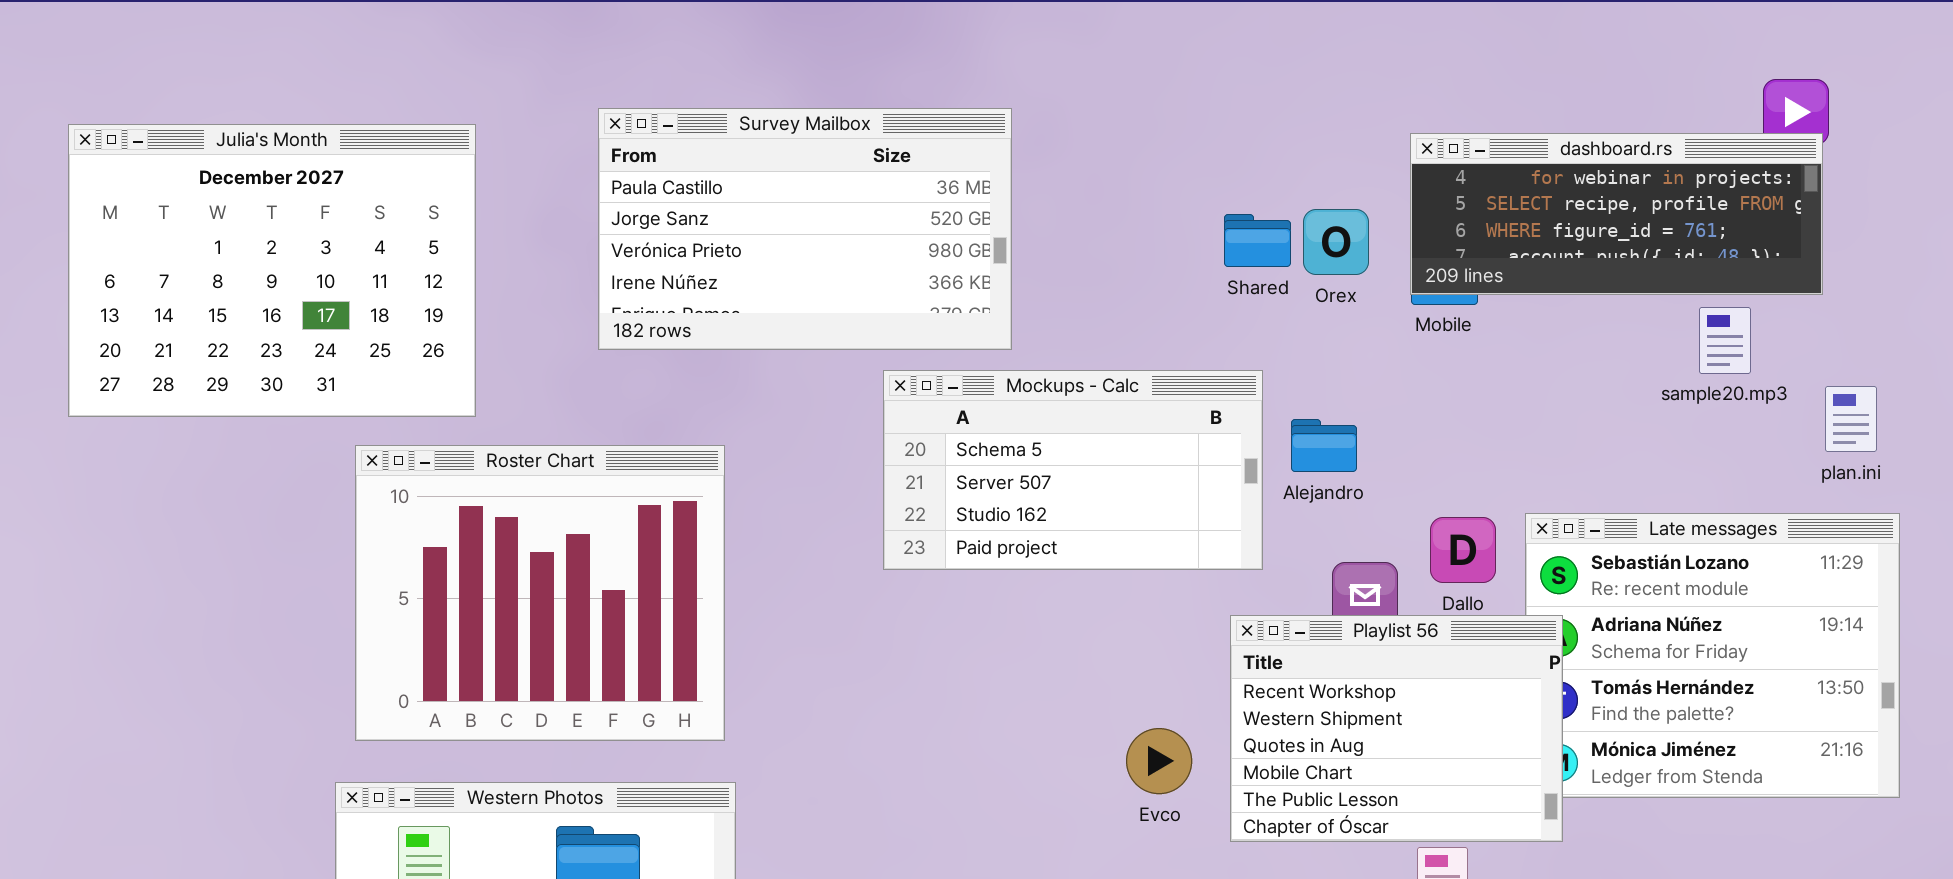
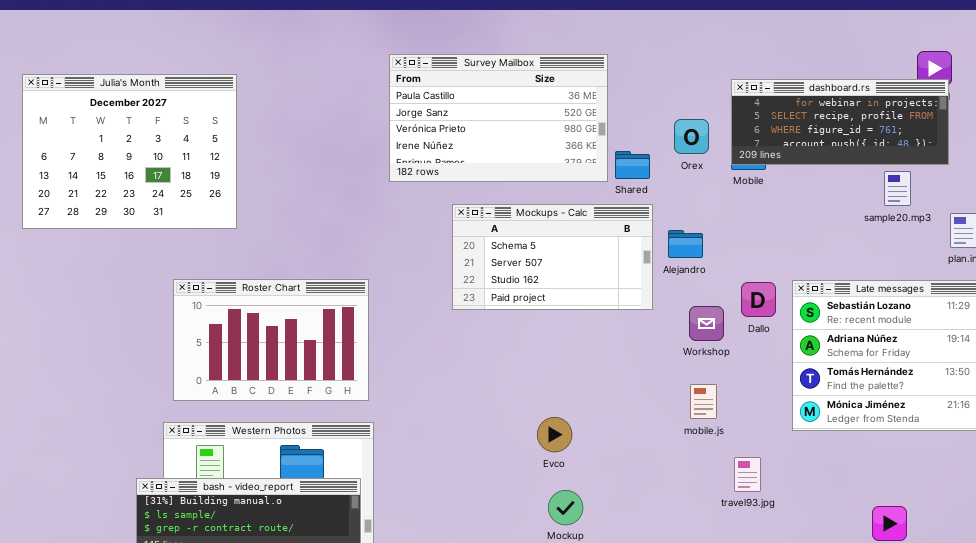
Survey Mailbox: [598,108,1012,350] -> [389,54,608,182], moved
Shared: [1224,214,1291,267] -> [615,151,650,179], moved
Roster Chart: [355,445,725,741] -> [173,279,369,401], resized
Playlist 56: [1230,615,1563,842] -> none, closed
Evco: [1126,728,1192,794] -> [537,417,572,452], moved

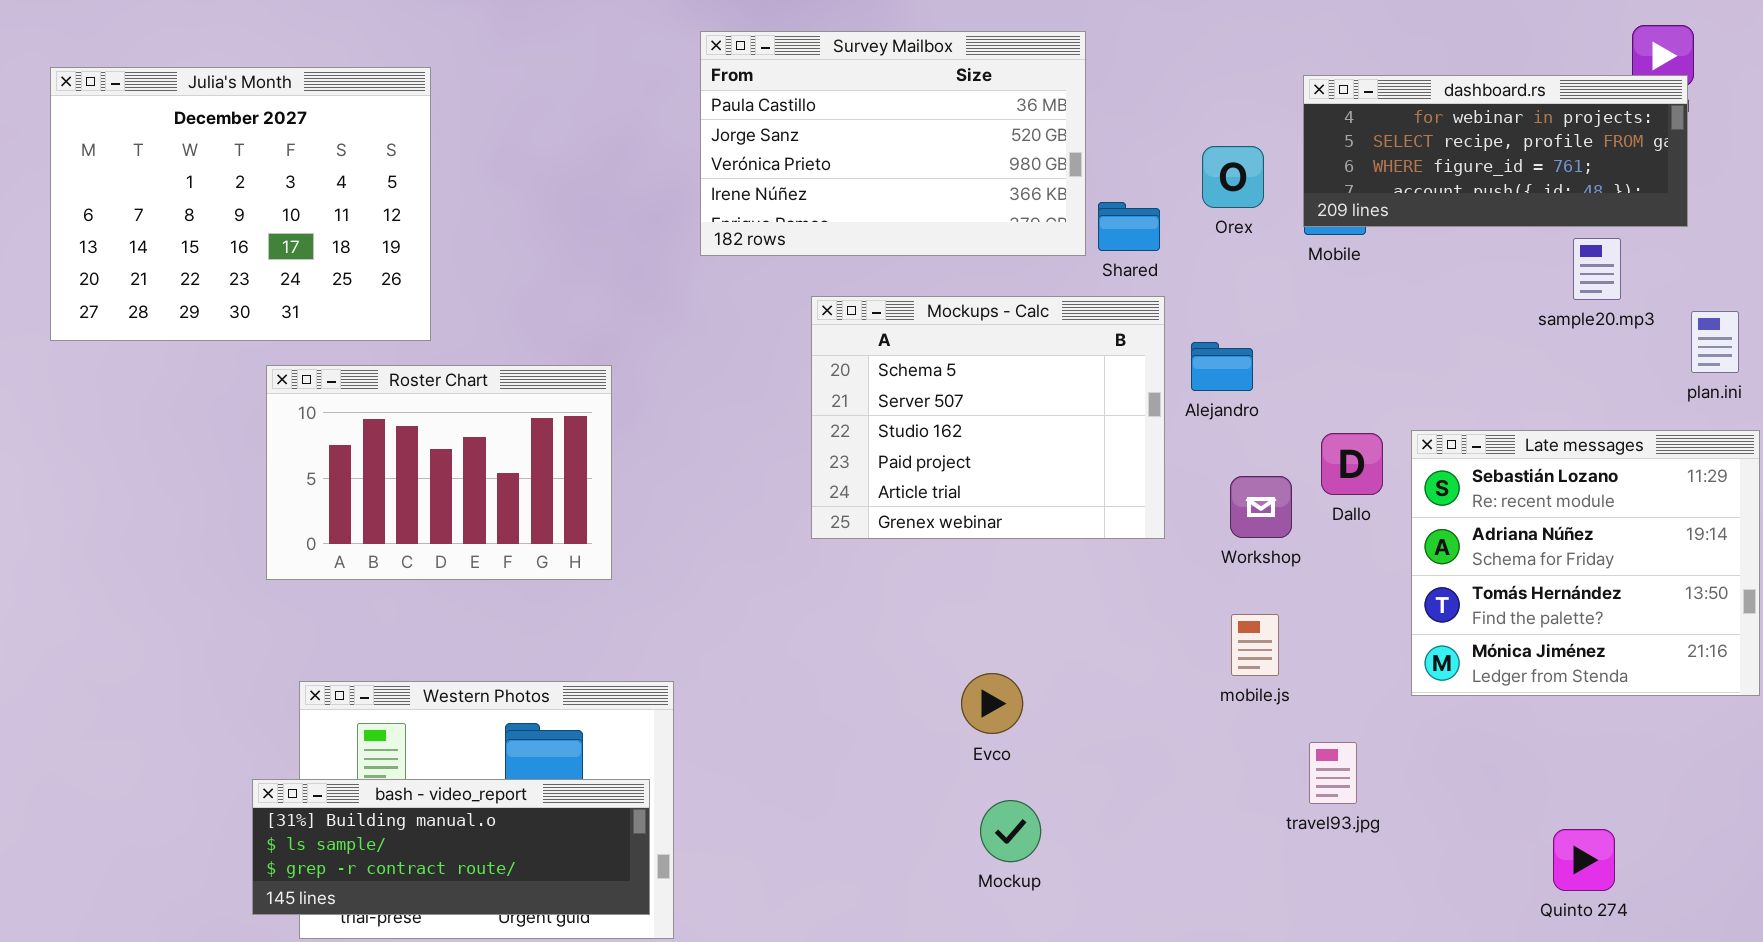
Mockups - Calc: [452,204,653,310] -> [811,296,1165,539], resized
Roster Chart: [173,279,369,401] -> [266,365,612,580], moved

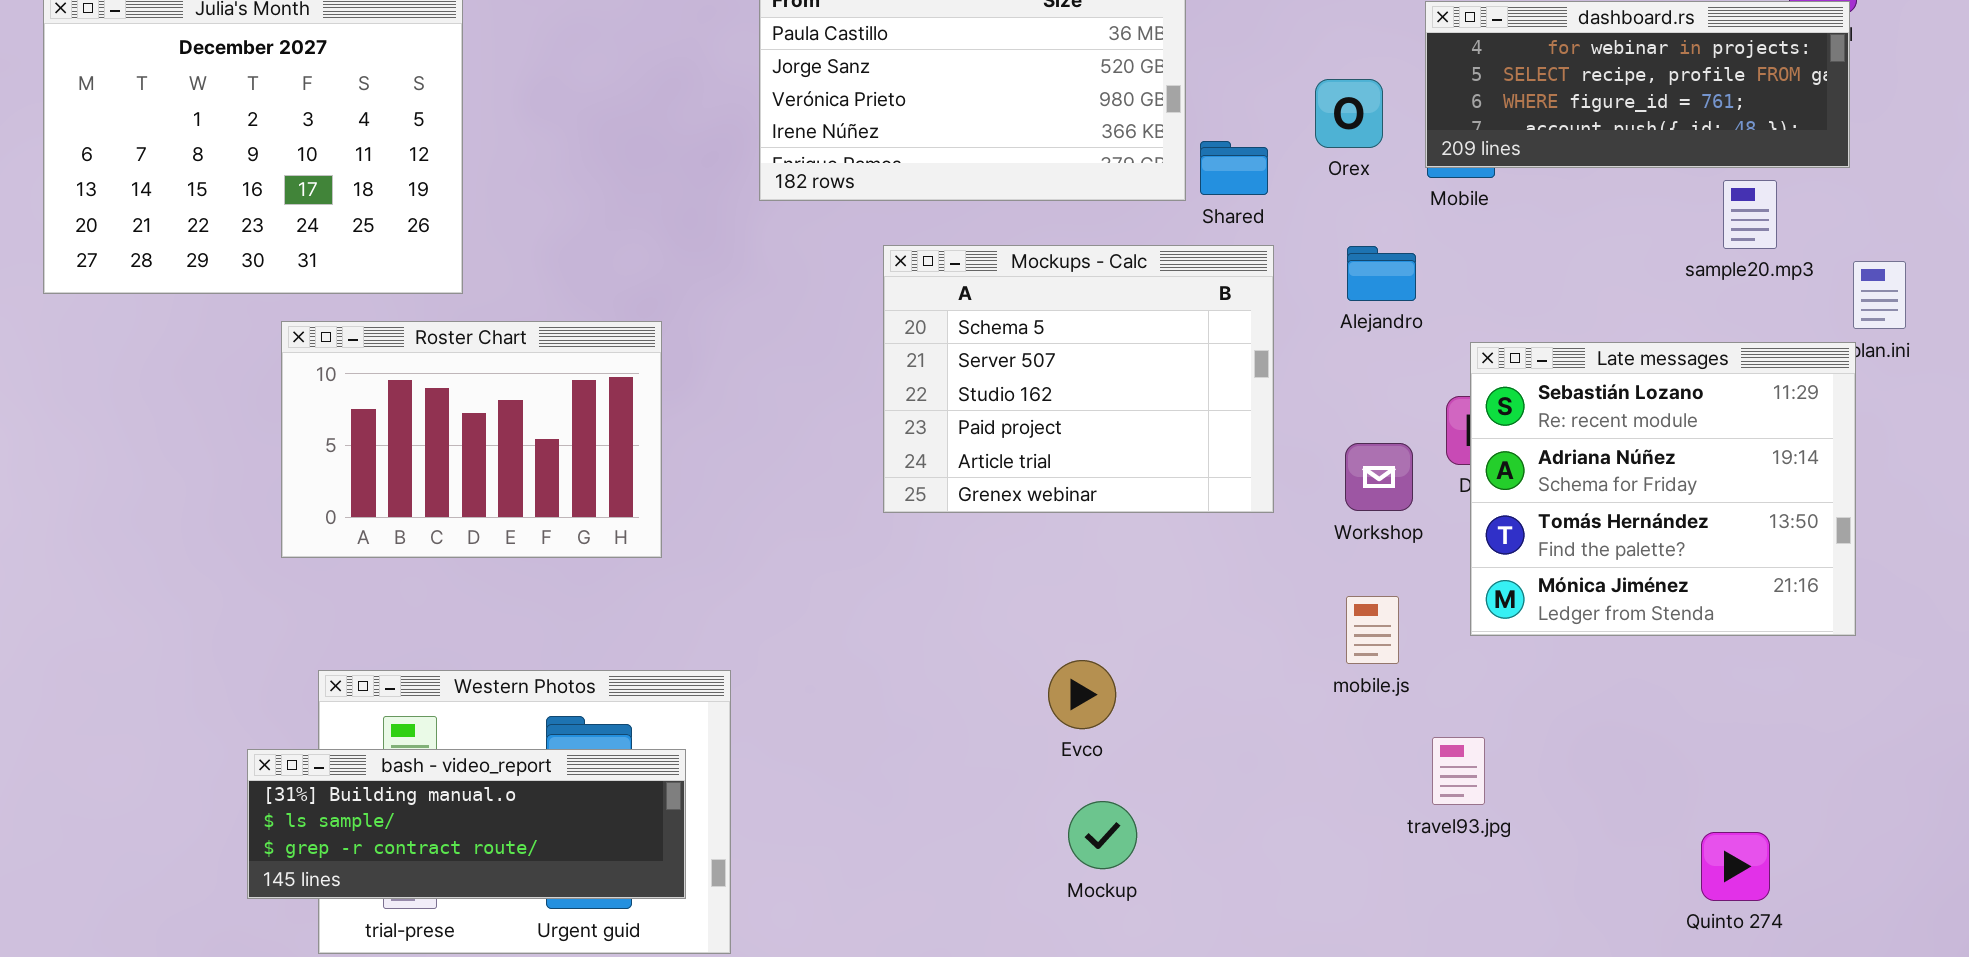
Alejandro: [1191,342,1253,391] -> [1347,246,1416,301], moved
Late messages: [1411,430,1760,696] -> [1470,342,1856,636], moved
bash - video_report: [252,779,650,915] -> [247,749,686,899], moved

